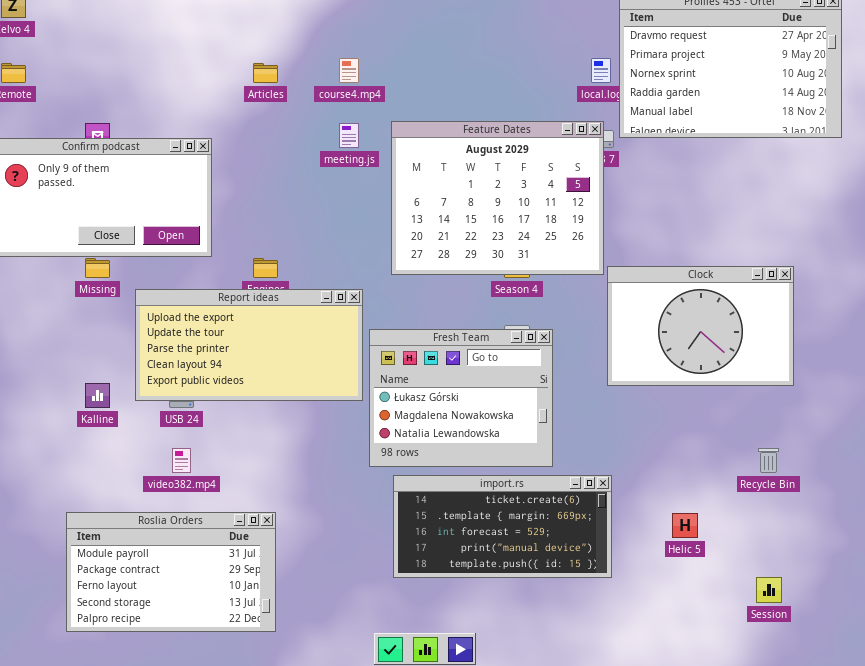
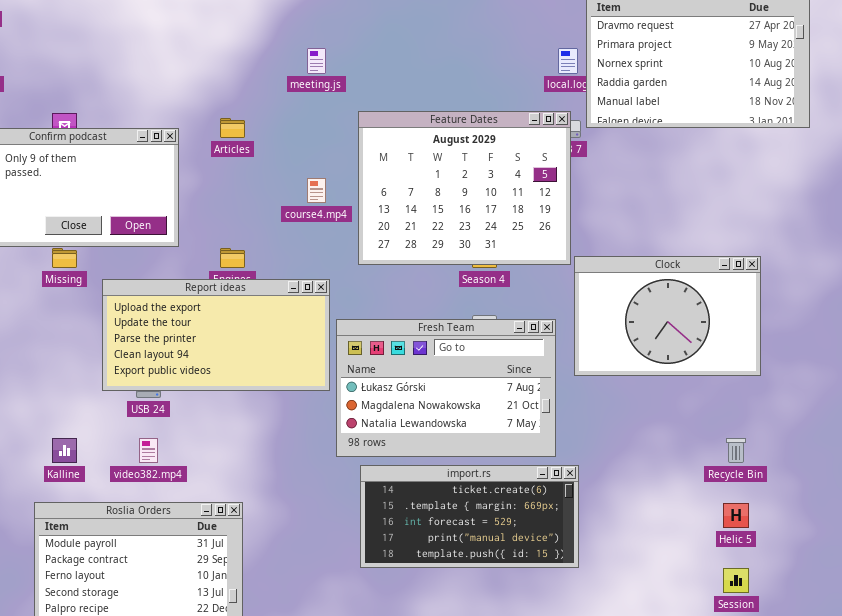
course4.mp4: [339,58,359,83] -> [307,178,326,203], moved
Articles: [253,63,278,83] -> [220,118,245,138], moved
meeting.js: [339,123,359,148] -> [307,48,326,74], moved
Fresh Team: [369,329,553,467] -> [336,319,556,457], resized
Kalline: [85,383,110,408] -> [52,438,77,463], moved
Helic 5: [672,513,698,538] -> [723,503,749,528], moved

